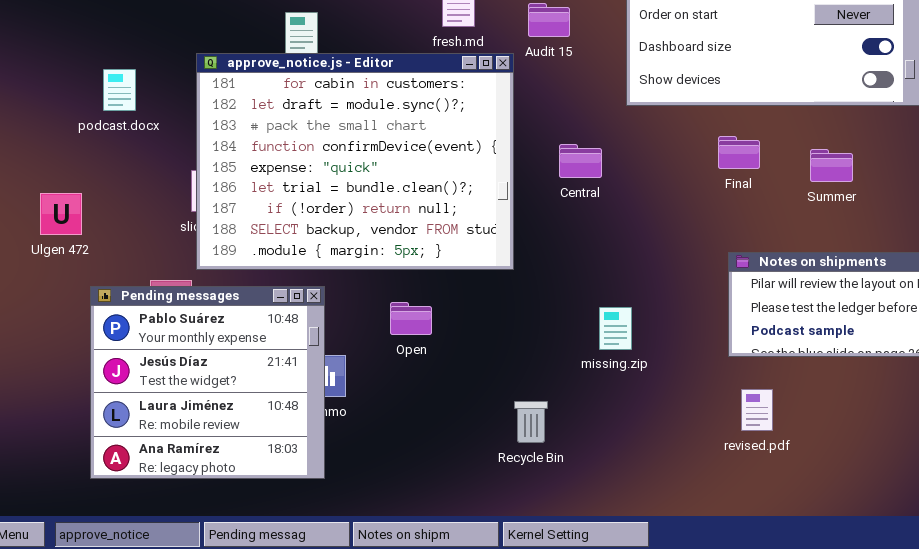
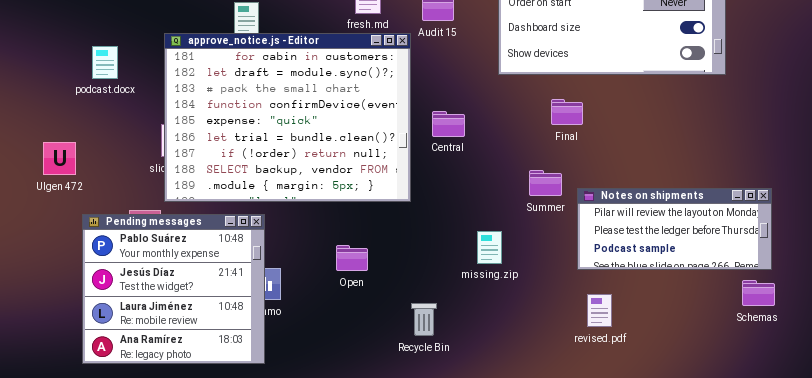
Final: [718,136,760,169] -> [551,99,583,125], moved
Central: [559,144,602,178] -> [432,111,465,137], moved
Summer: [810,149,853,182] -> [529,170,562,196], moved
Open: [390,302,432,335] -> [336,245,368,271], moved

